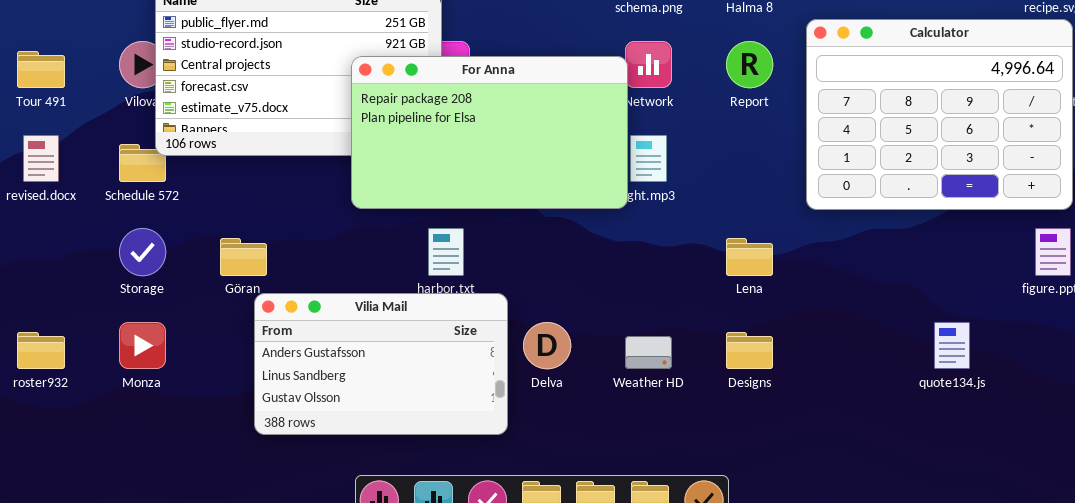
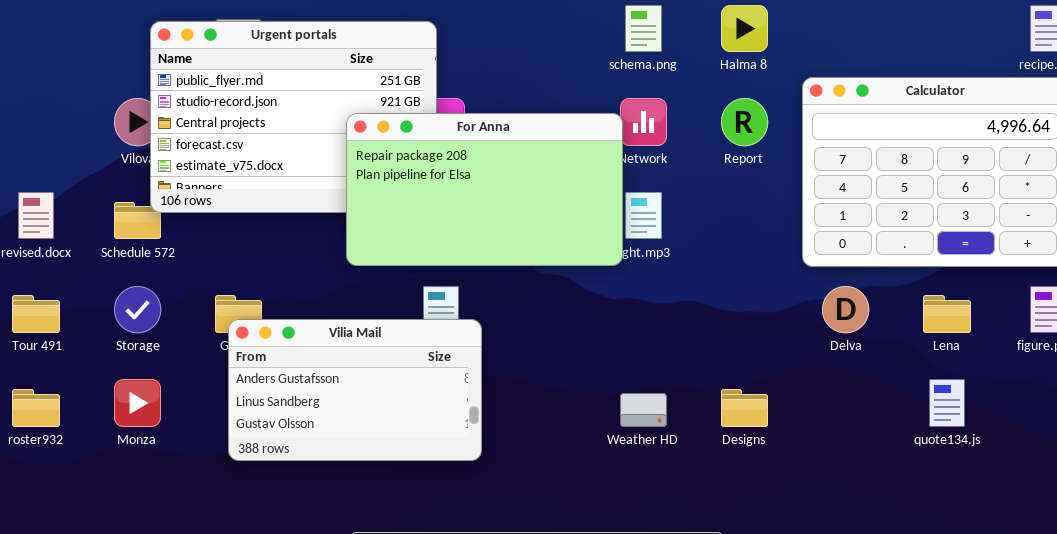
Tour 491: [17,51,65,88] -> [12,295,60,333], moved
Lena: [726,238,773,276] -> [923,295,971,333], moved
Vilia Mail: [254,293,508,435] -> [228,319,482,461], moved
Delva: [523,322,571,369] -> [822,286,869,333], moved

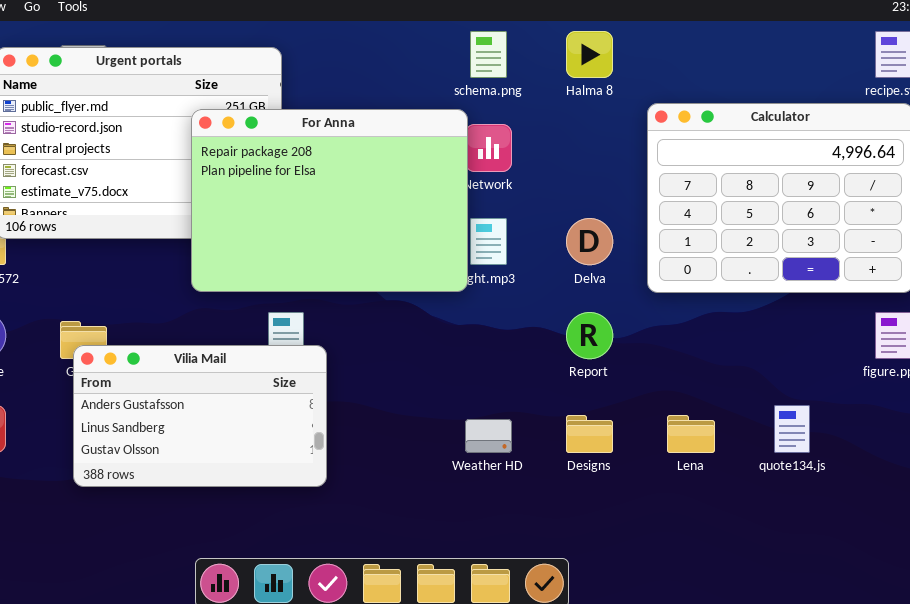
Report: [721,98,768,146] -> [566,312,613,359], moved
For Anna: [346,113,623,266] -> [191,109,468,292], resized
Delva: [822,286,869,333] -> [566,218,613,265], moved
Lena: [923,295,971,333] -> [667,415,715,453], moved

